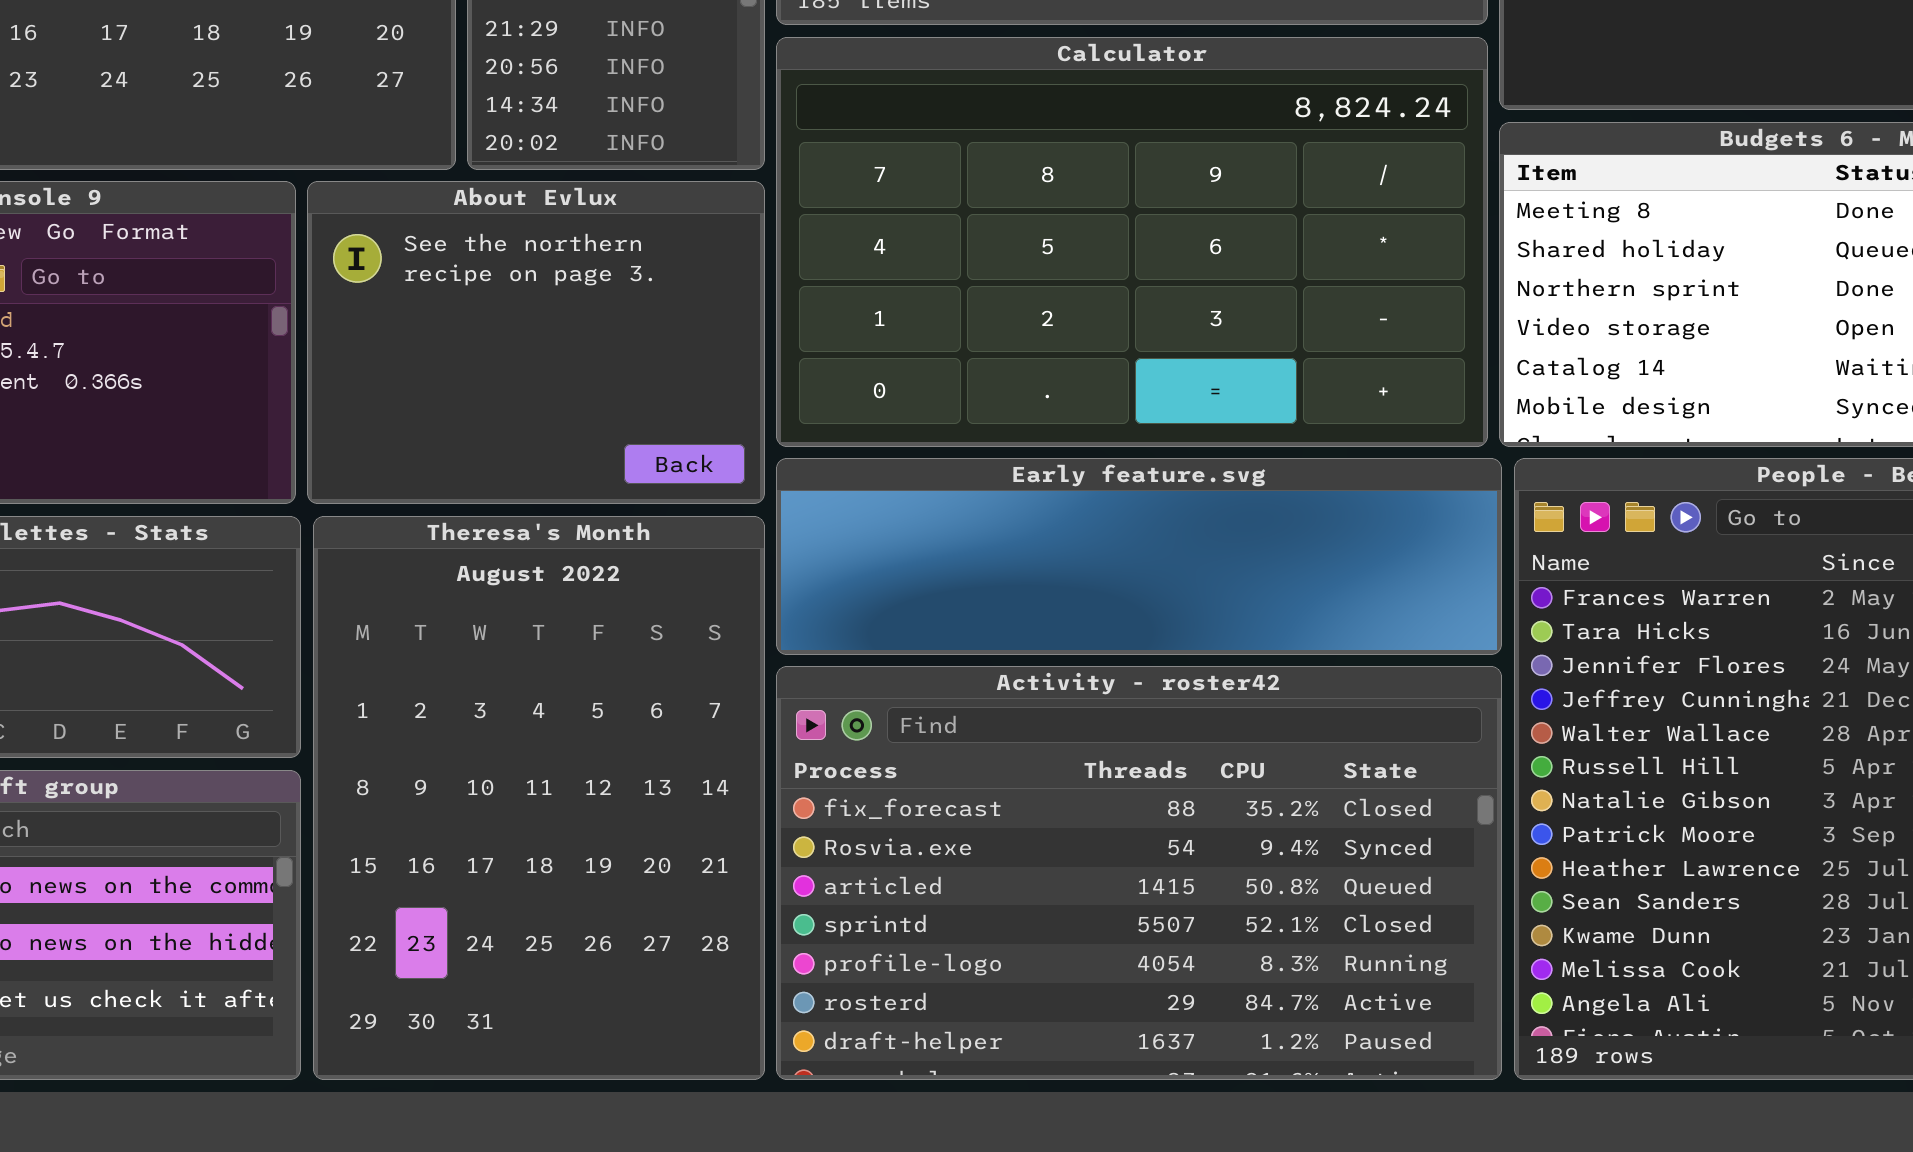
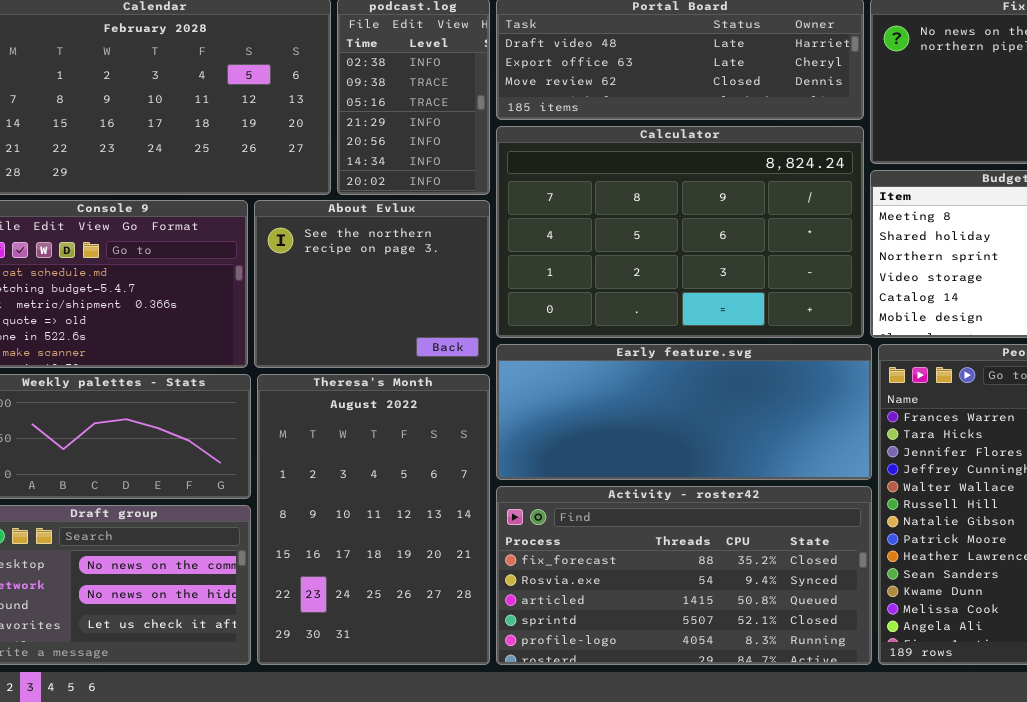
Early feature.svg: [776,458,1502,655] -> [496,344,872,480], resized
Activity - roster42: [776,666,1502,1080] -> [496,486,872,665], resized

